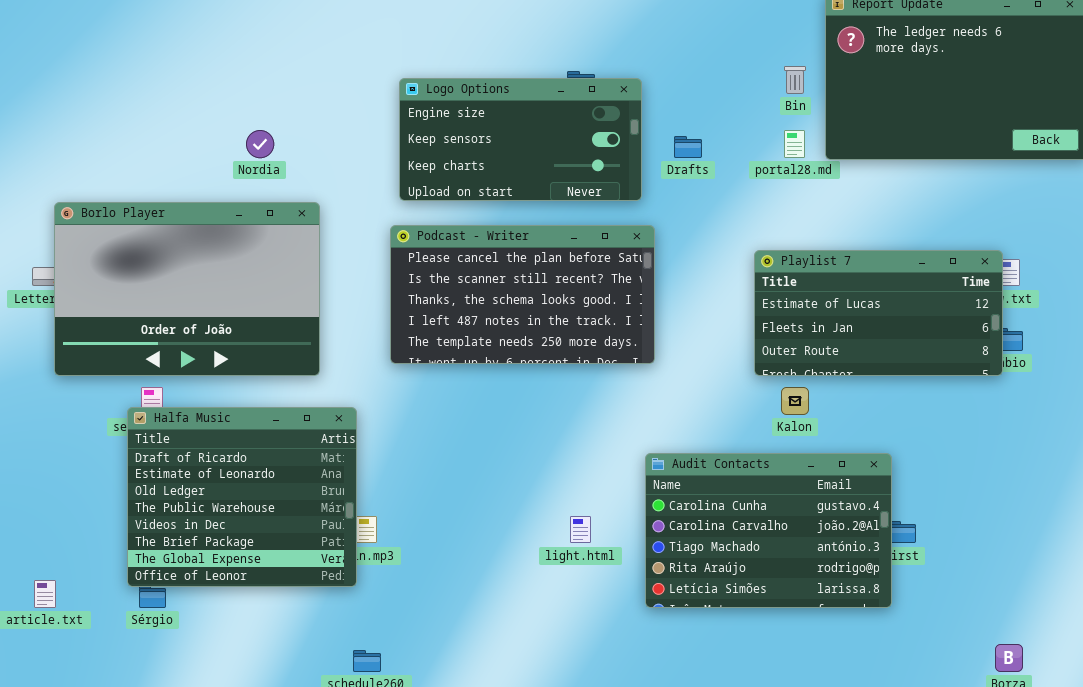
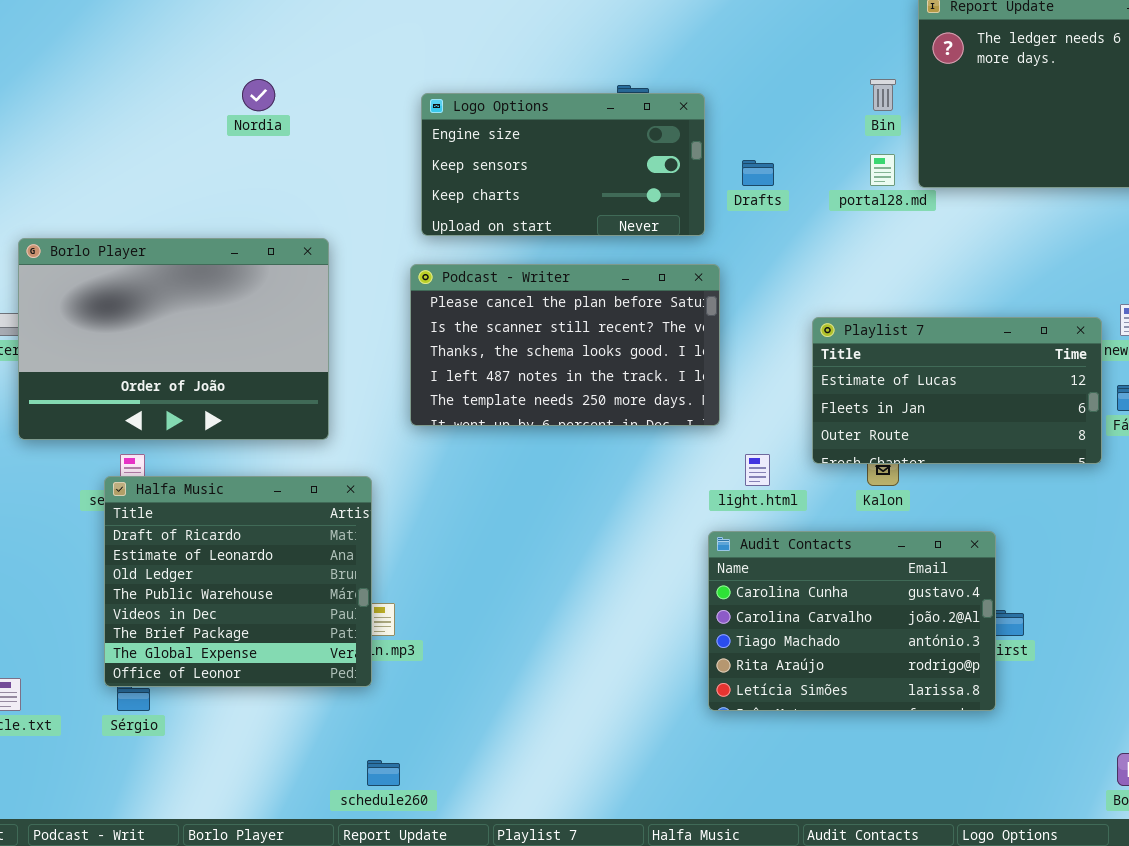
Nordia: [246,130,274,158] -> [242,79,275,111], moved
Playlist 7: [754,250,1003,376] -> [812,317,1102,464], moved
light.html: [570,516,591,543] -> [745,454,770,486], moved

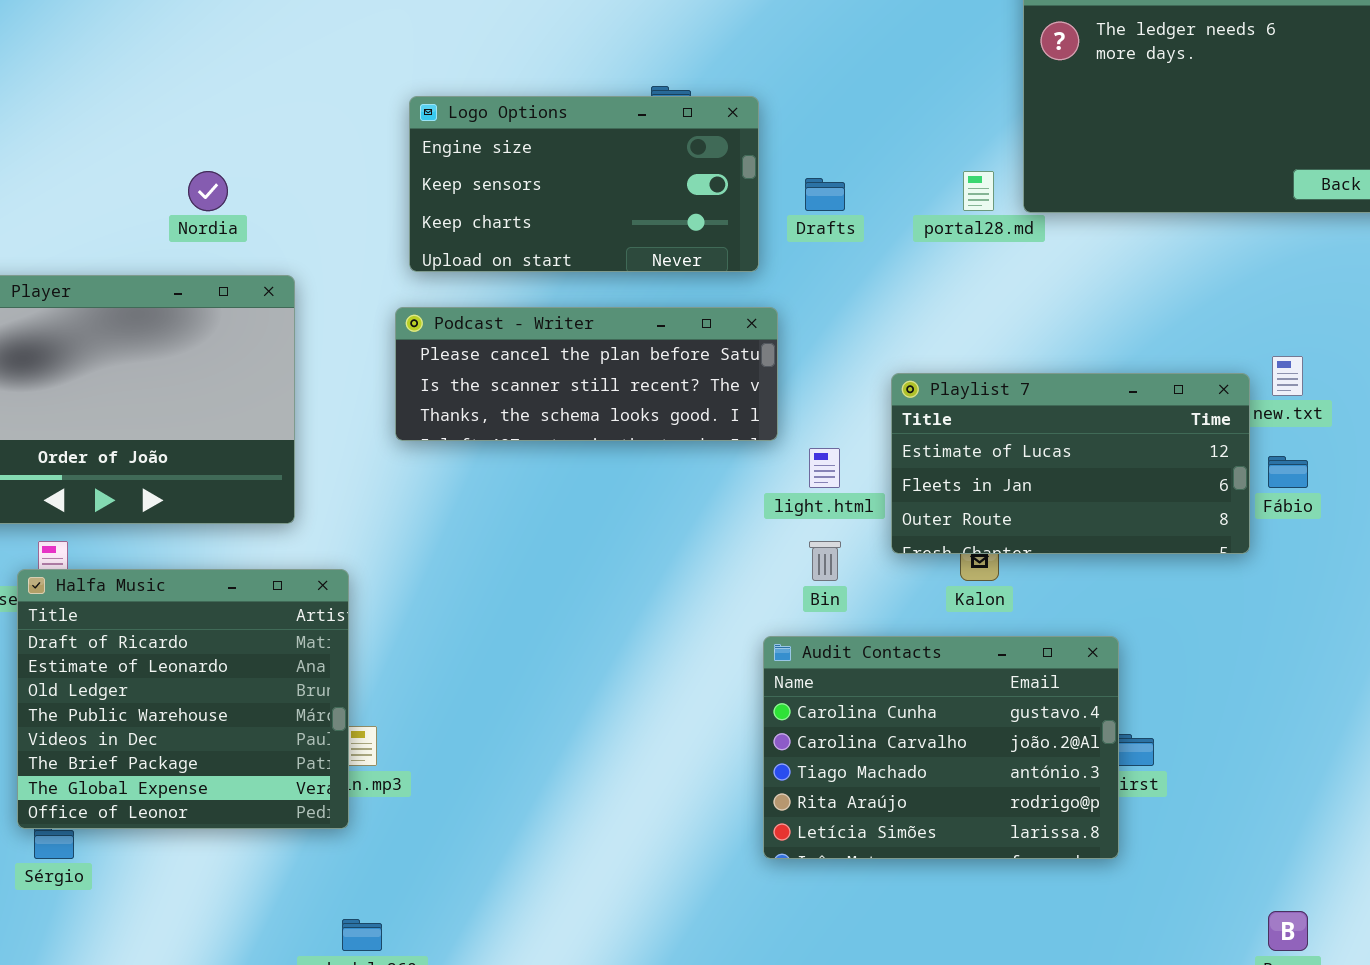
Nordia: [242,79,275,111] -> [188,171,228,211], moved
Bin: [870,79,896,111] -> [809,541,841,581], moved
Podcast - Writer: [410,264,720,426] -> [395,307,778,441], resized
light.html: [745,454,770,486] -> [809,448,840,488], moved

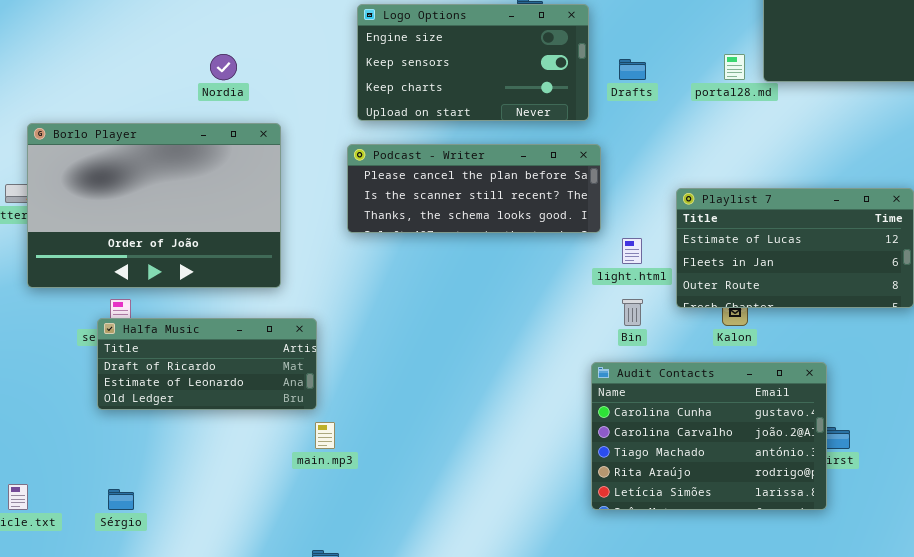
Halfa Music: [17,569,349,829] -> [97,318,317,410], resized

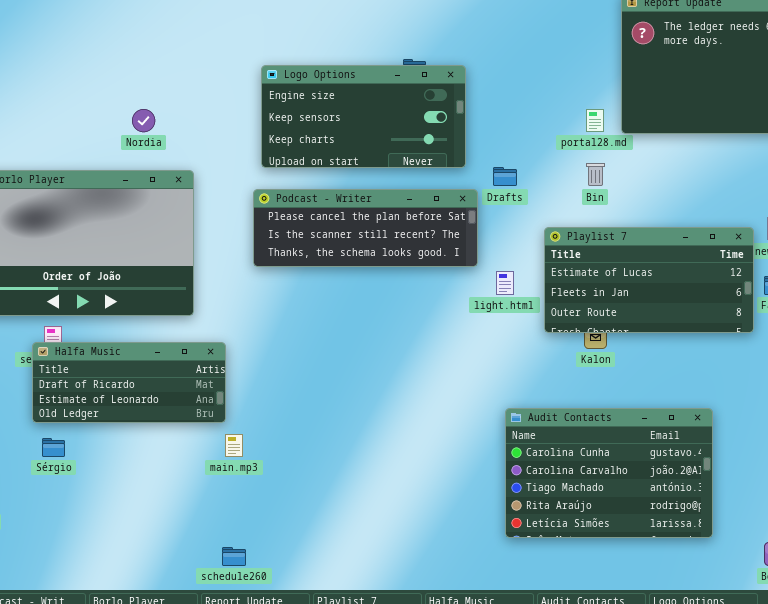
Drafts: [619,59,646,80] -> [493,167,517,186], moved
Bin: [622,299,643,326] -> [586,163,605,186], moved
Audit Contacts: [591,362,827,510] -> [505,408,713,538], moved
Sérgio: [108,489,134,510] -> [42,438,65,457], moved

